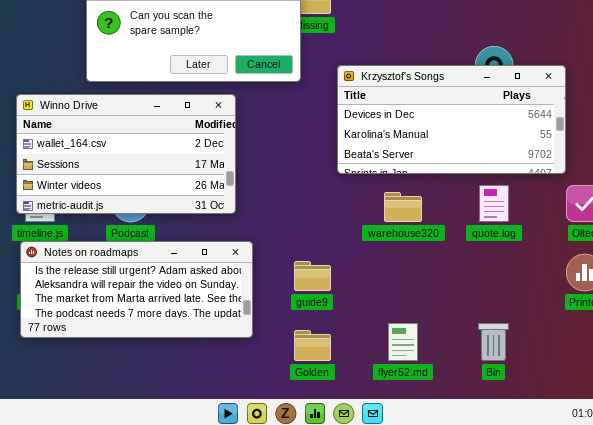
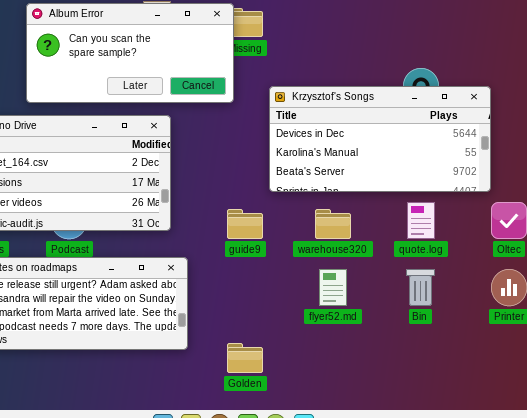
guide9: [294,261,331,291] -> [227,209,263,239], moved
flyer52.md: [388,323,418,361] -> [319,269,347,306], moved
Bin: [478,323,509,361] -> [406,269,435,306], moved

